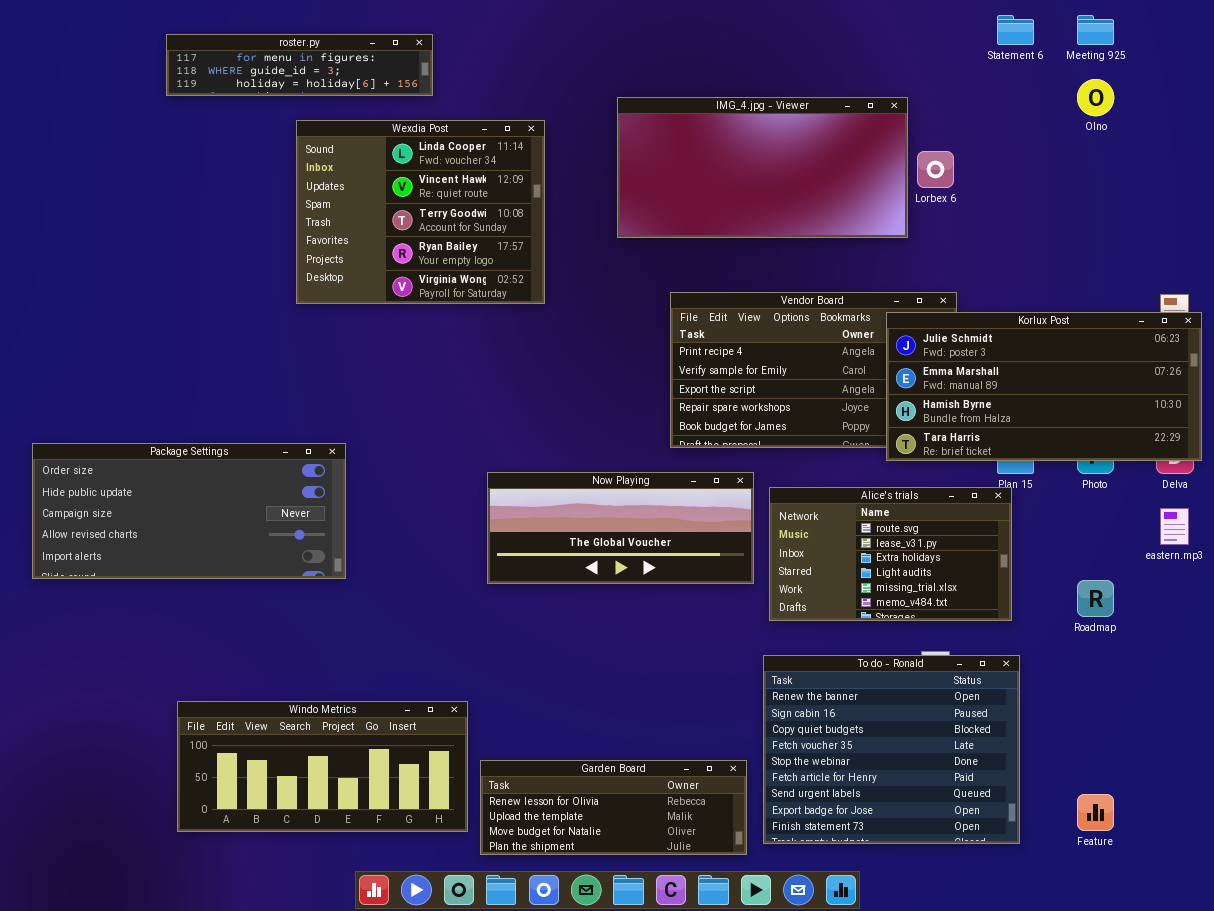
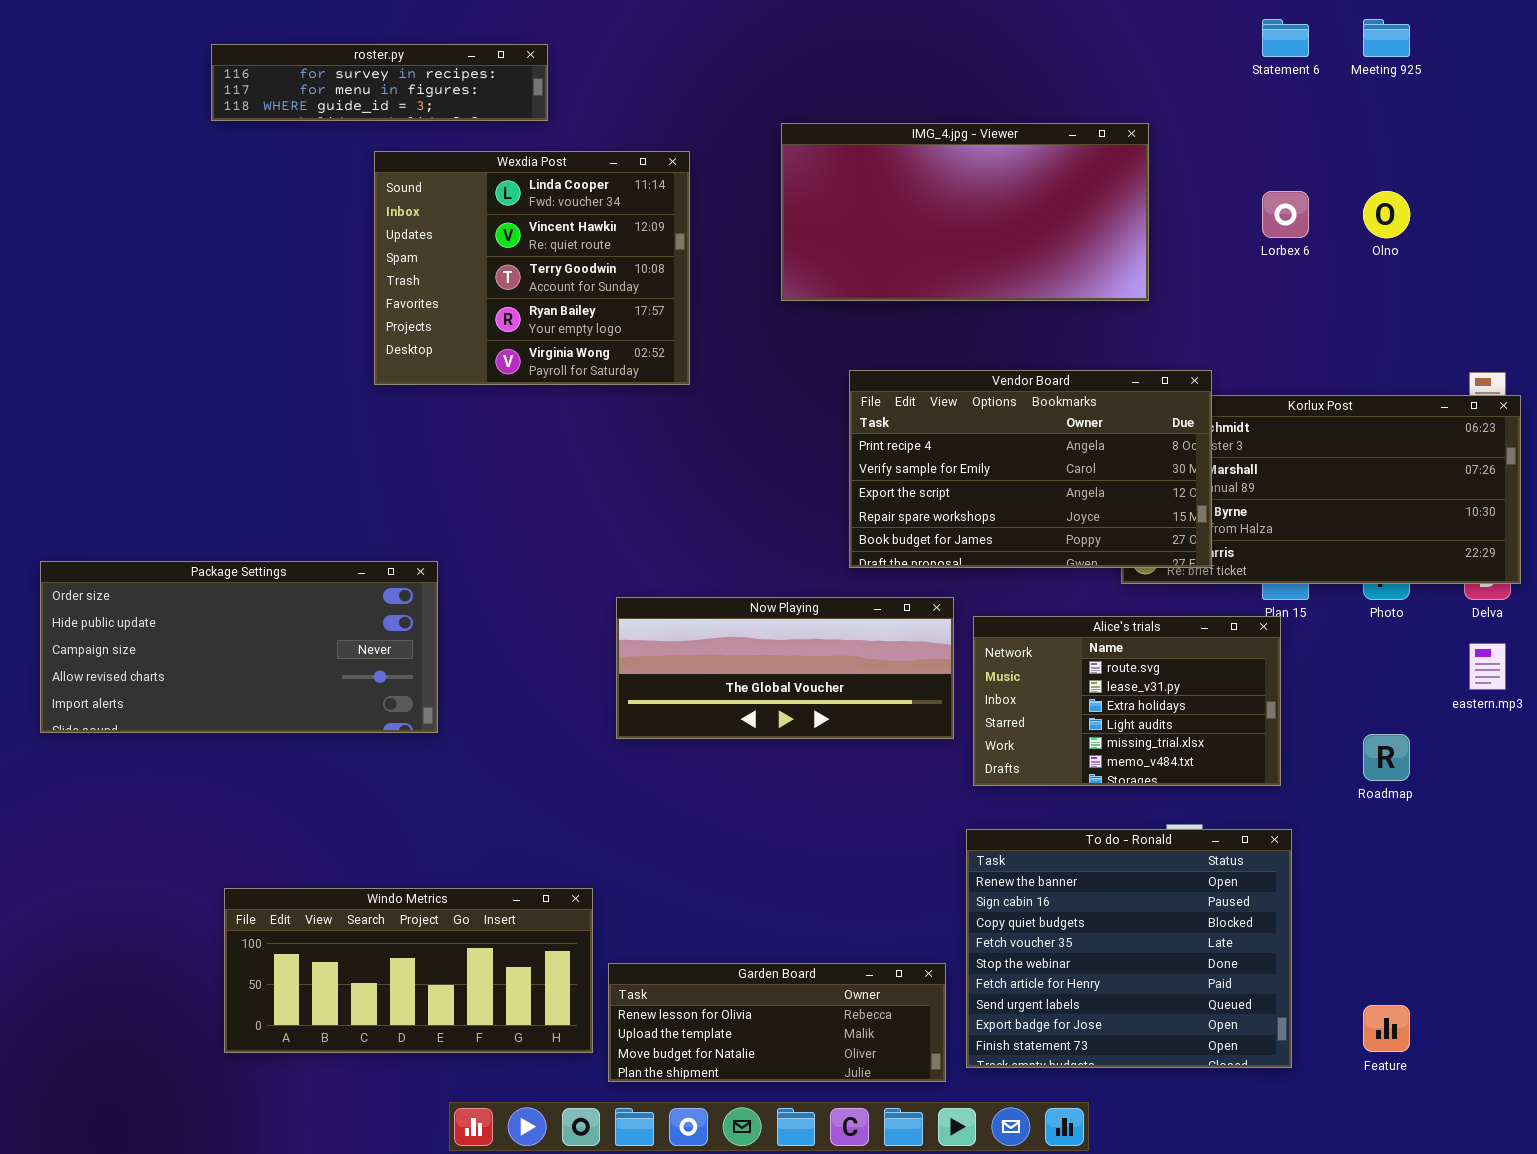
roster.py: [166,34,433,96] -> [211,44,548,121], scrolled up 1 row
Olno: [1077,79,1114,116] -> [1363,191,1410,238], moved
Lorbex 6: [917,151,954,188] -> [1262,191,1309,238], moved
Vendor Board: [670,292,957,448] -> [849,370,1212,568], raised

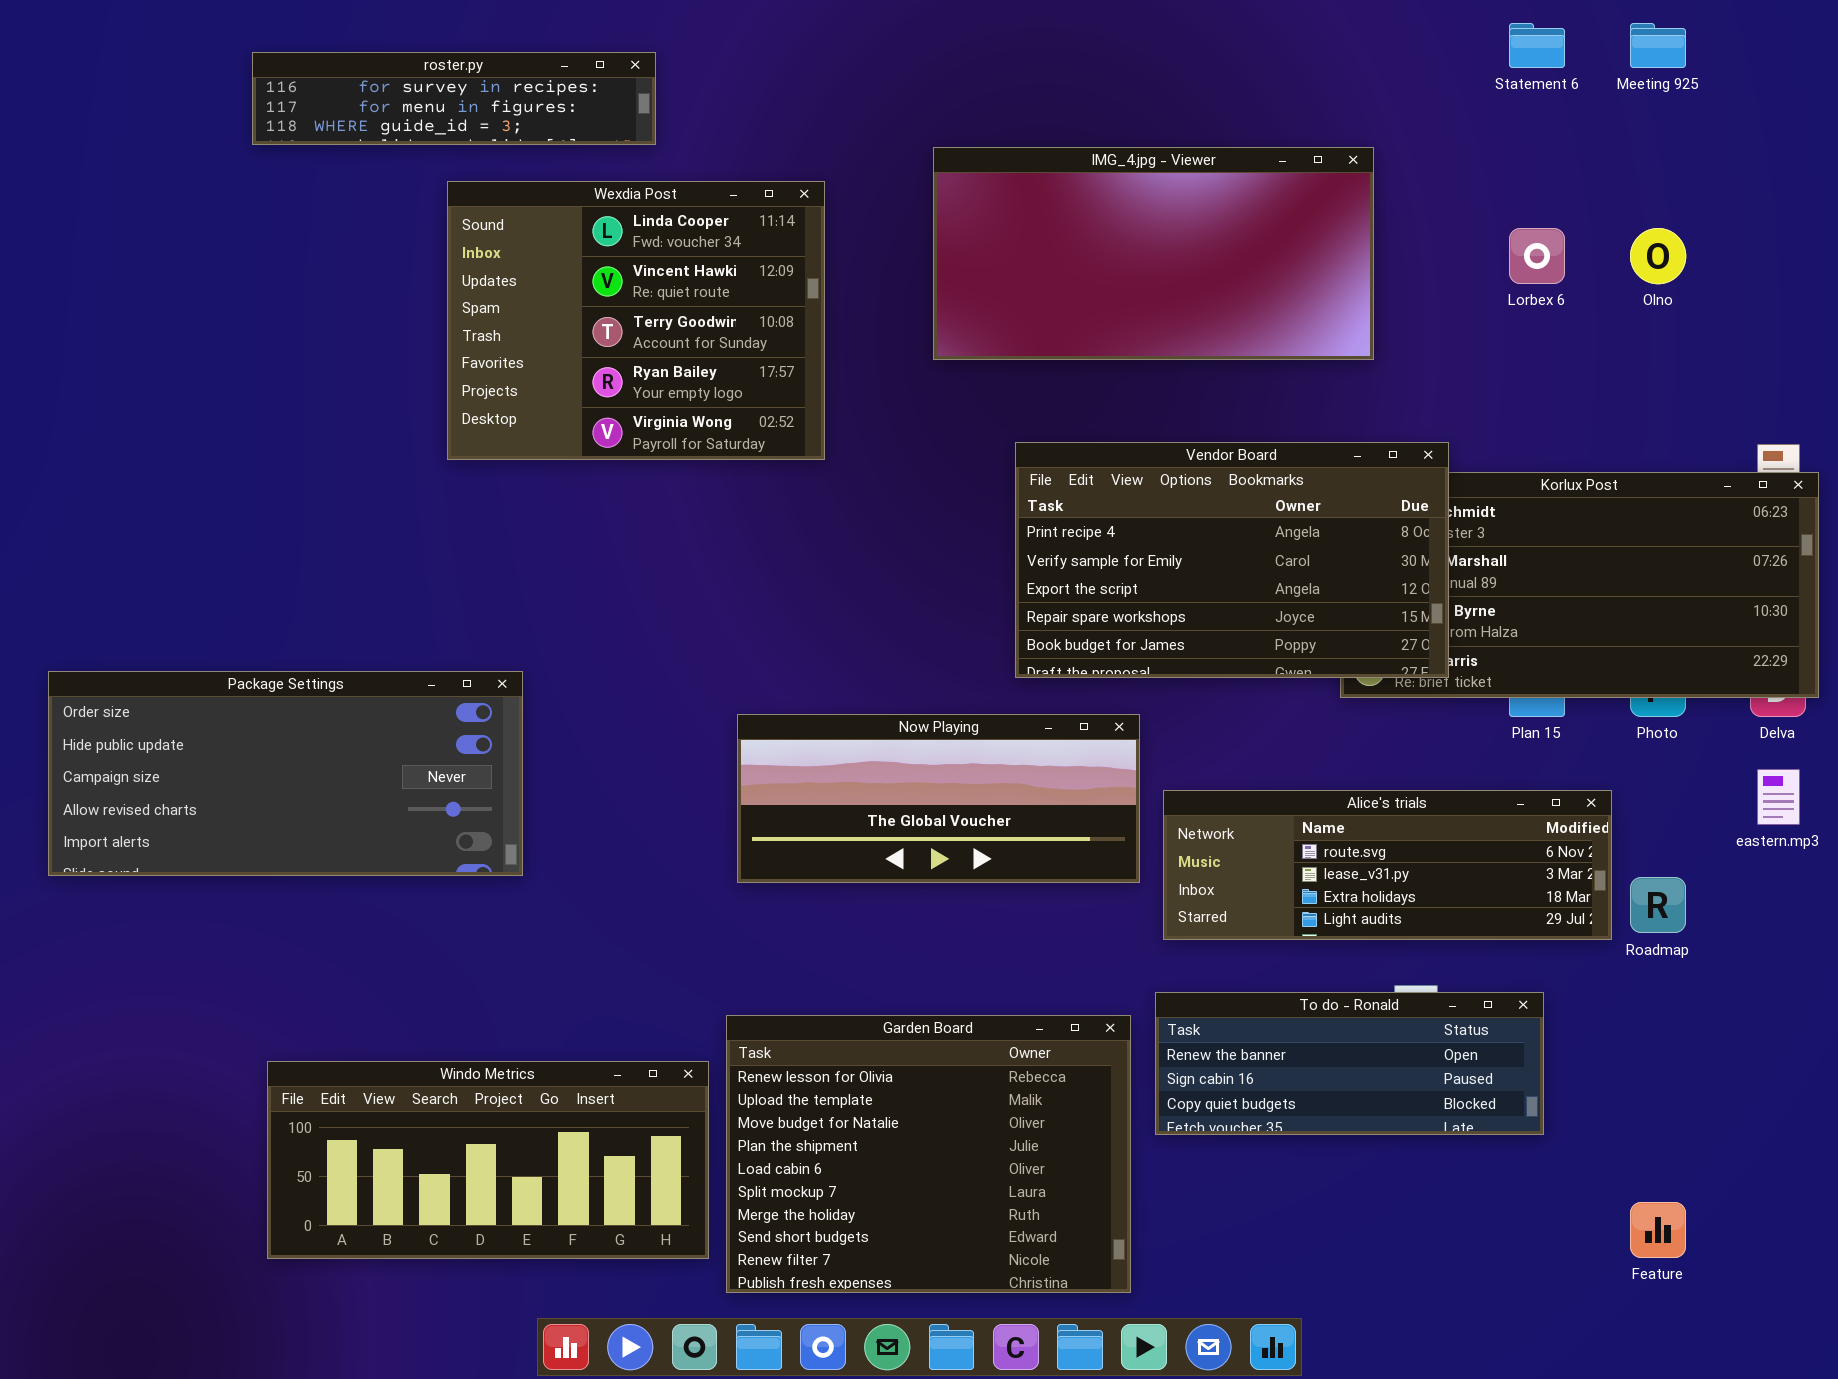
Alice's trials: [973,616,1281,786] -> [1163,790,1612,940], resized
To do - Ronald: [966,829,1292,1068] -> [1155,992,1544,1135], resized
Garden Board: [608,963,946,1082] -> [726,1015,1131,1293], resized

